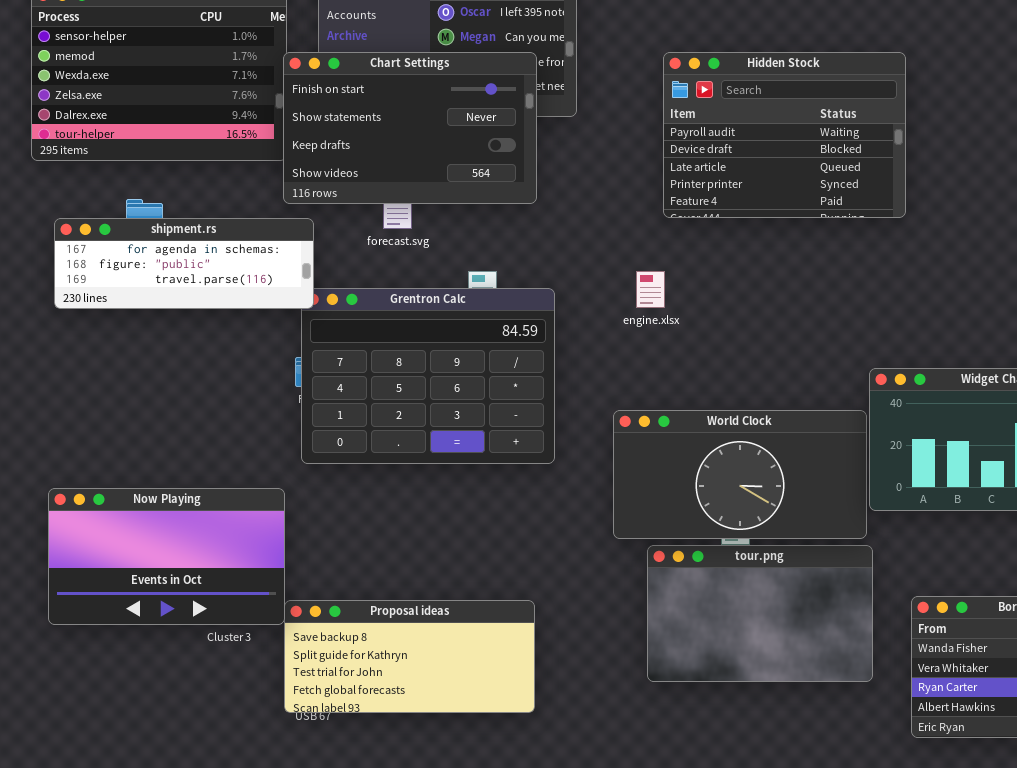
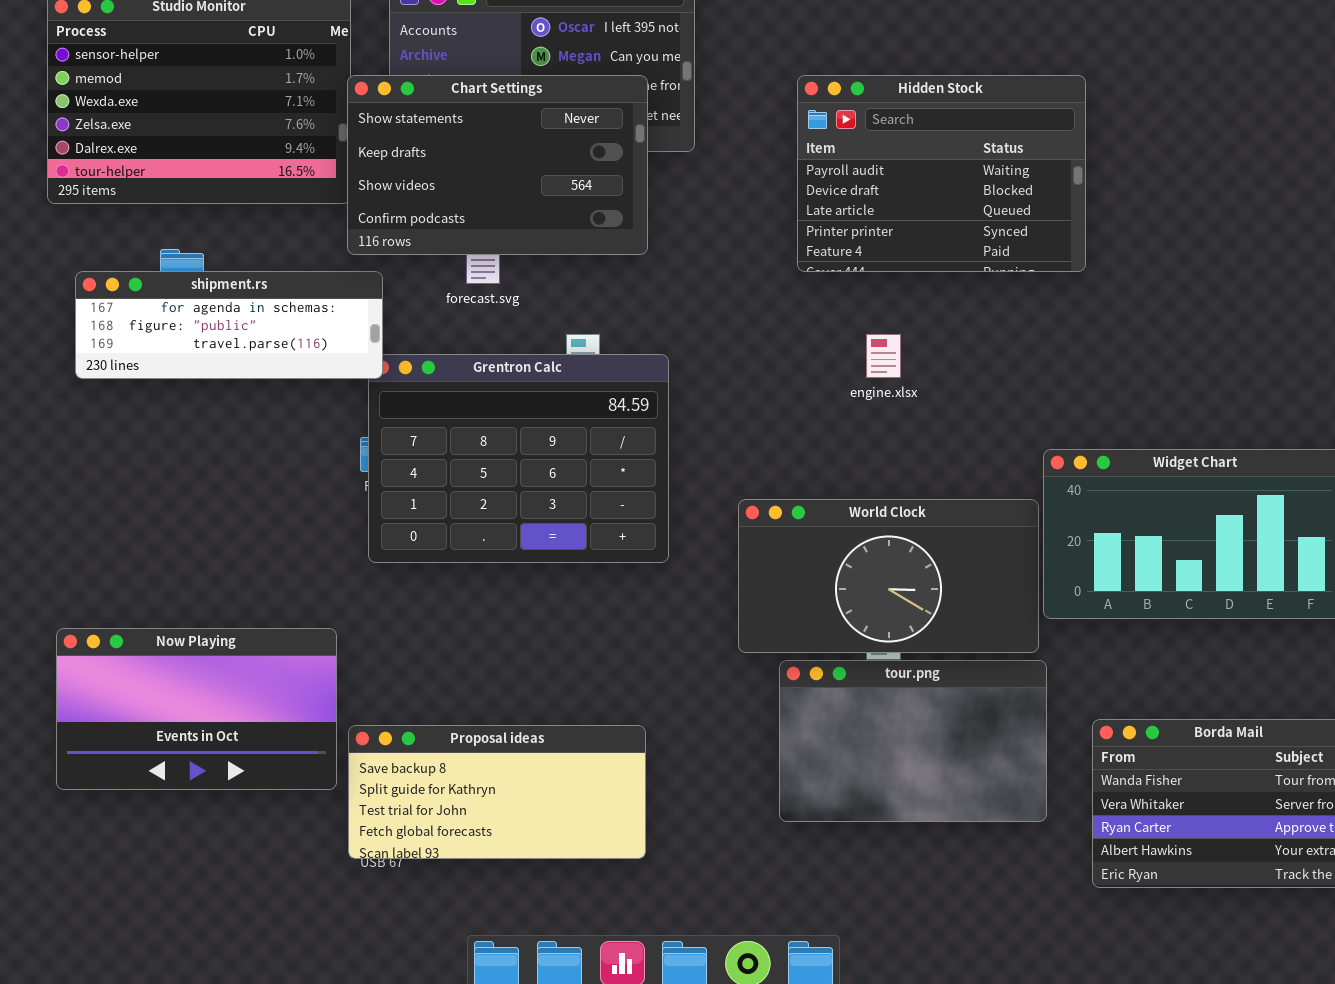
Chart Settings: [283,52,537,204] -> [347,75,648,255], scrolled down 1 row
engine.xlsx: [636,271,665,308] -> [866,334,901,378], moved
Now Playing: [48,488,285,625] -> [56,628,337,790], moved

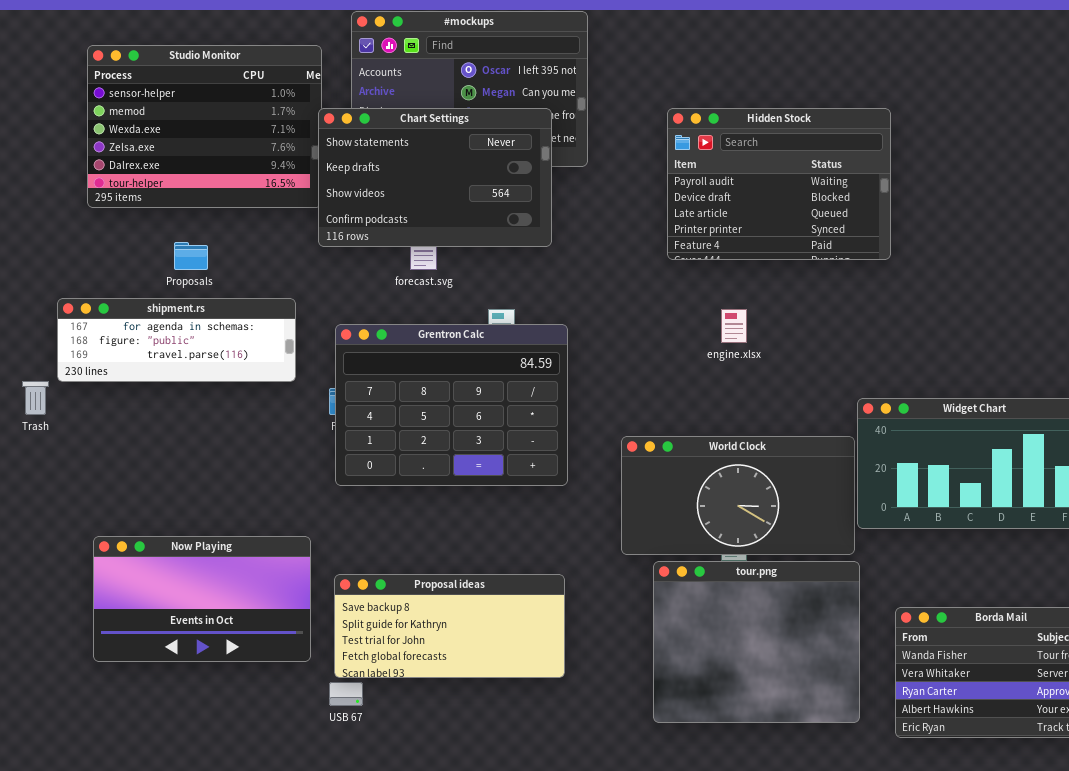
shipment.rs: [75,271,383,379] -> [57,298,296,382], moved
tour.png: [779,660,1047,822] -> [653,561,860,723], resized
Proposal ideas: [348,725,646,859] -> [334,574,565,678], moved

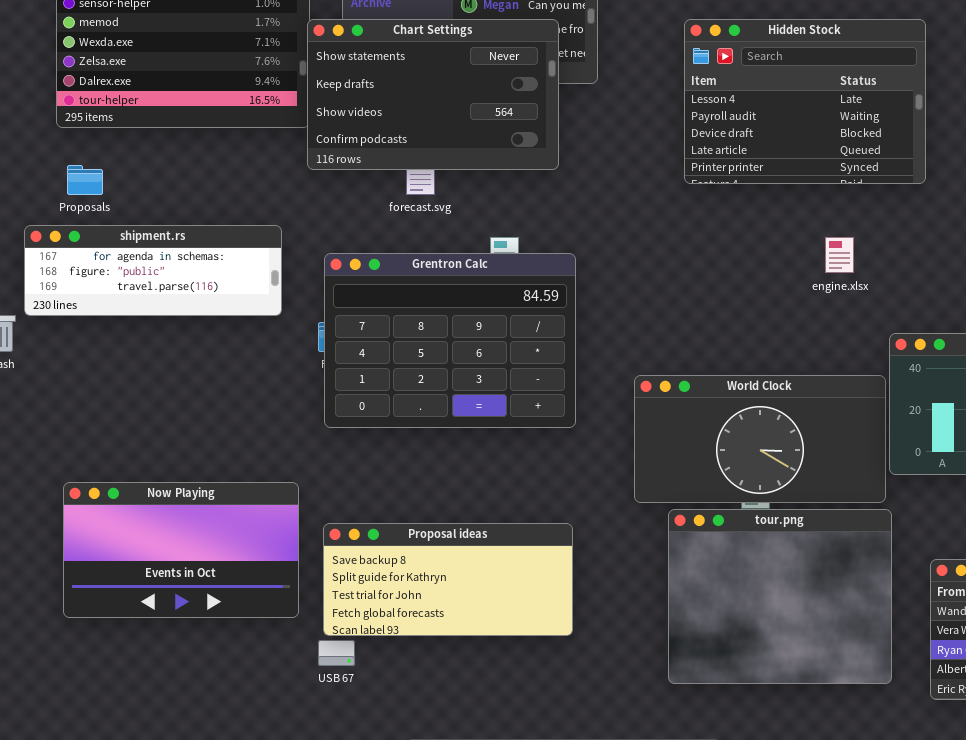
Hidden Stock: [667,108,891,260] -> [684,19,926,184], scrolled up 1 row
Proposals: [174,242,208,270] -> [67,165,103,195], moved
engine.xlsx: [721,309,747,343] -> [825,237,854,273], moved

